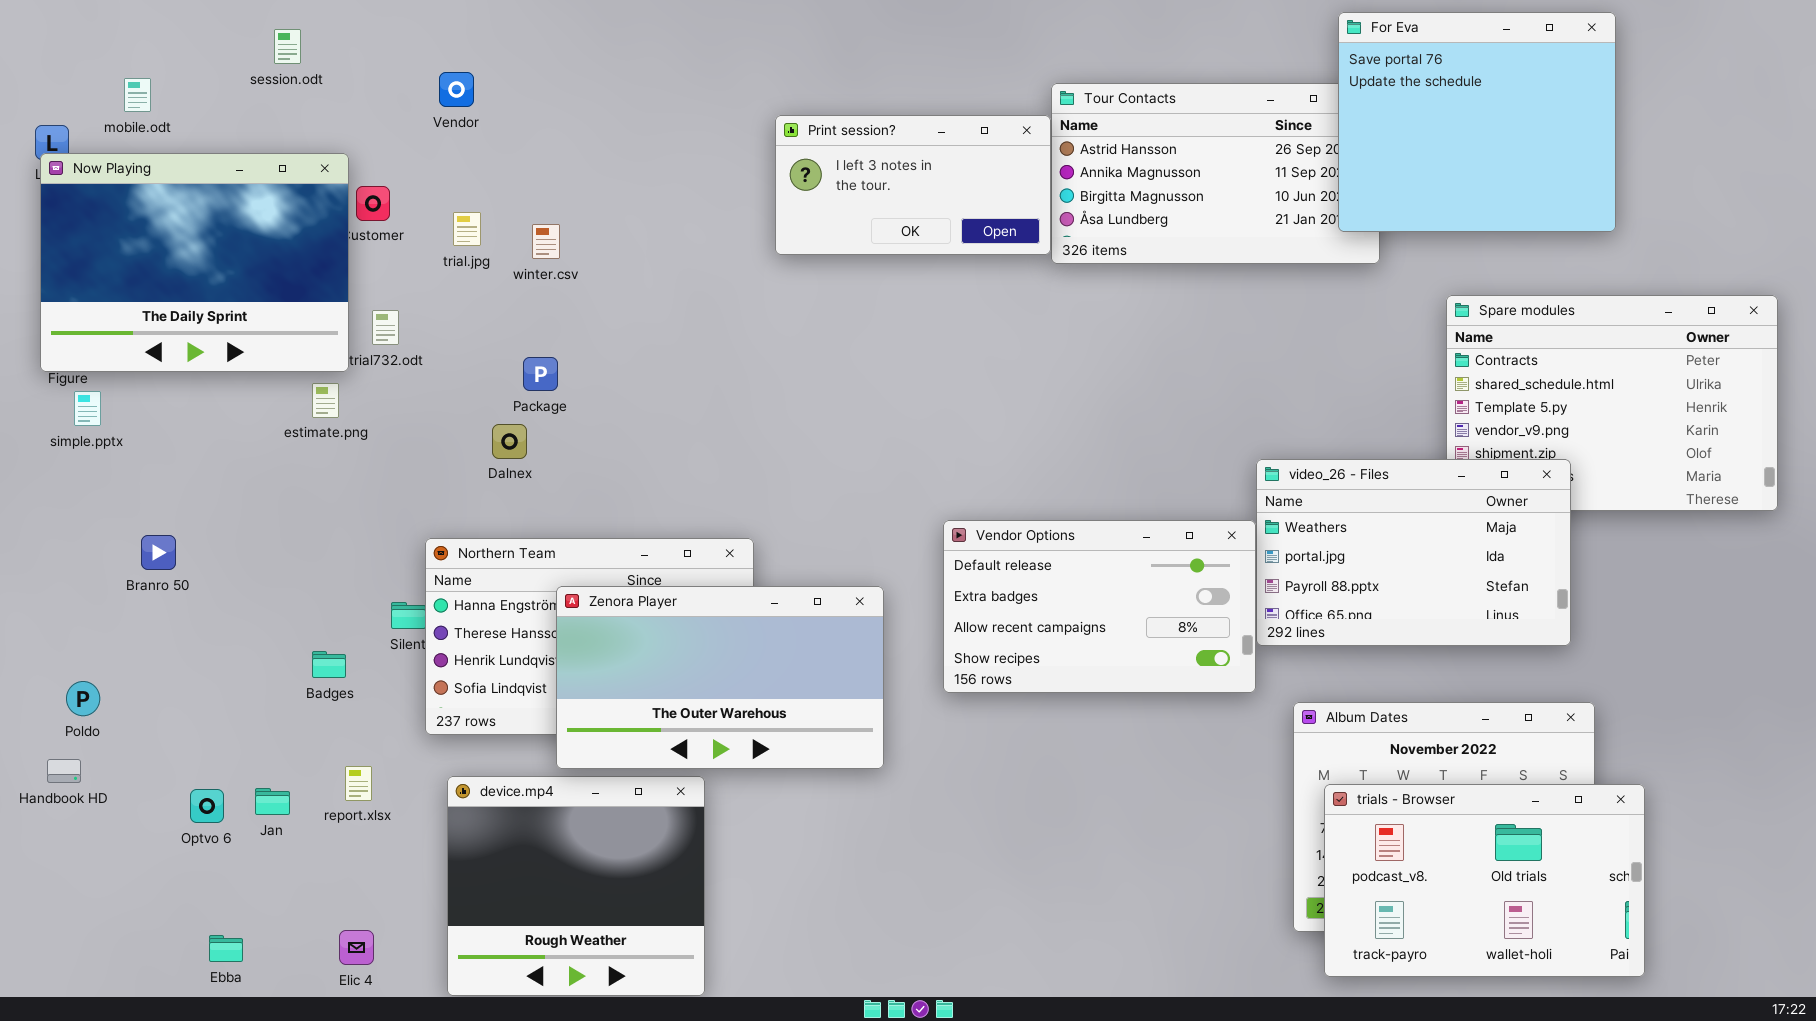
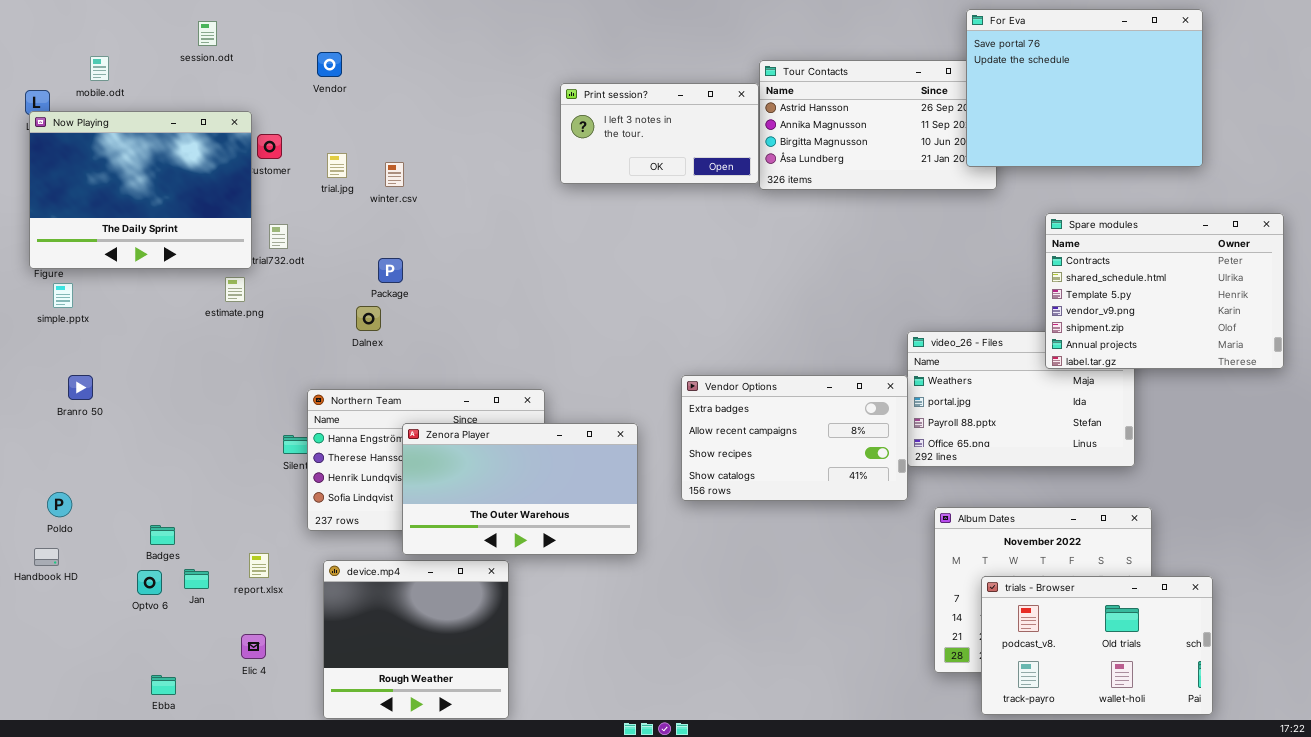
For Eva: [1338,12,1616,232] -> [966,9,1203,167], resized
Spare modules: [1446,295,1778,511] -> [1045,213,1284,369], raised
Vendor Options: [943,520,1256,693] -> [681,375,908,501], scrolled down 1 row
Branro 50: [141,535,176,570] -> [68,375,93,400], moved
Badges: [312,651,346,678] -> [150,525,175,545], moved
trials - Browser: [1324,784,1645,977] -> [981,576,1213,715], moved
Elic 4: [339,930,374,965] -> [241,634,266,659], moved

